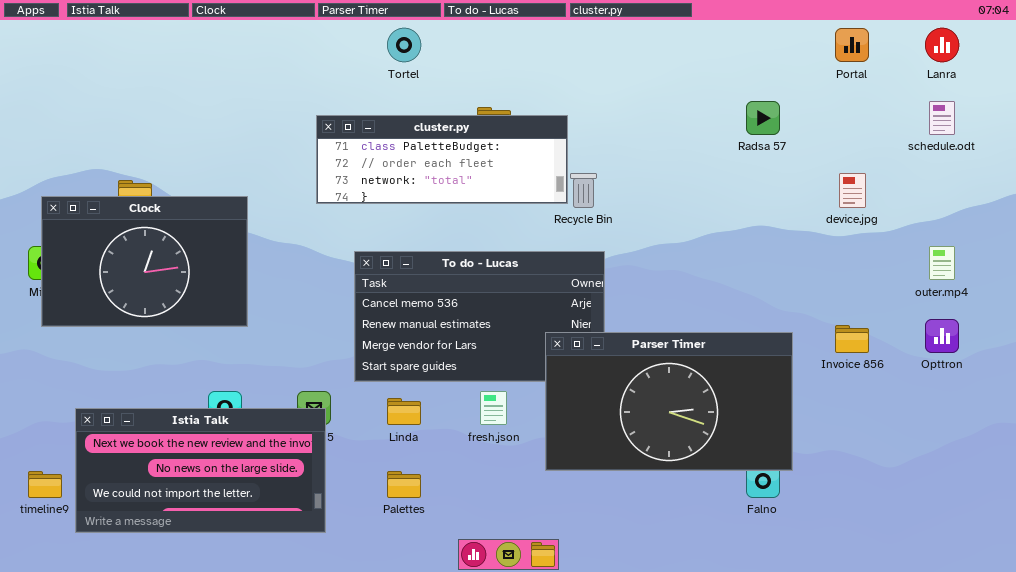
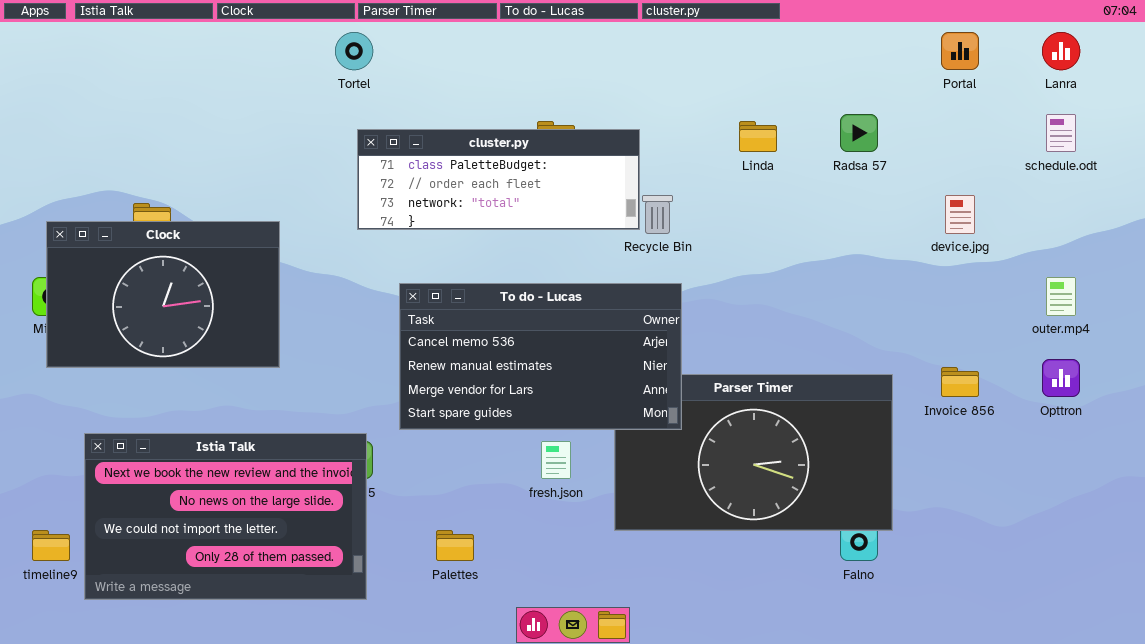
Tortel: [387,28,421,62] -> [335,32,373,70], moved
To do - Lucas: [354,251,605,382] -> [399,283,682,430], raised
Linda: [387,398,421,425] -> [739,121,777,152], moved
Istia Talk: [75,408,326,533] -> [84,433,367,600], resized

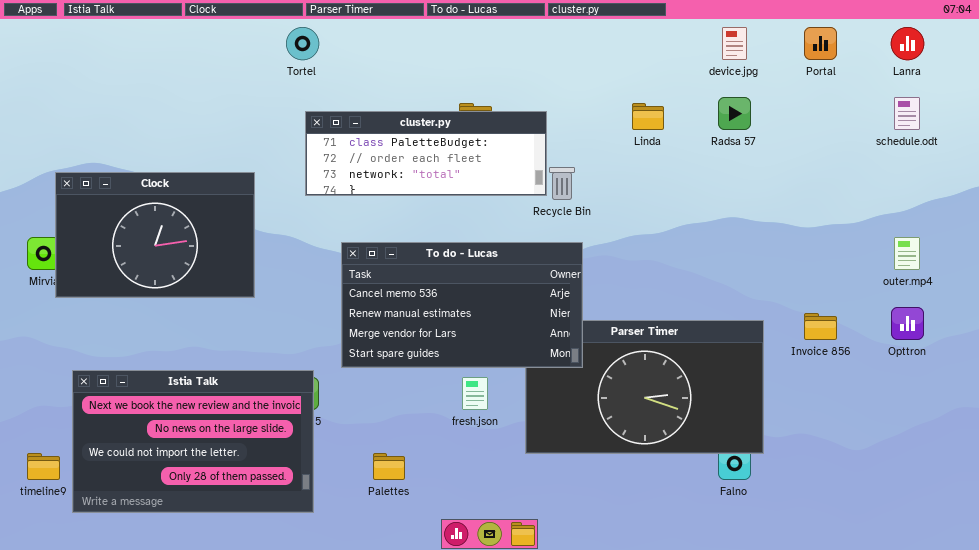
device.jpg: [945,195,975,234] -> [722,27,747,60], moved
Clock: [46,221,280,368] -> [55,172,255,298], moved

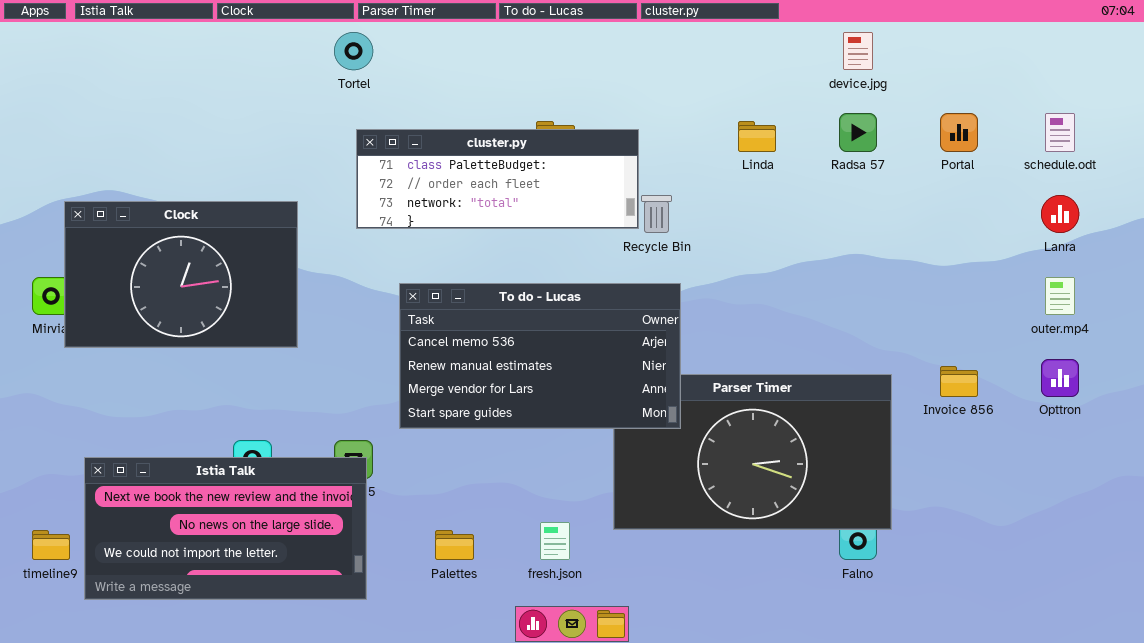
Portal: [804,27,837,60] -> [940,113,978,152], moved
Lanra: [891,27,924,60] -> [1041,195,1079,233], moved
Istia Talk: [72,370,314,513] -> [84,457,367,600], resized
fresh.json: [462,377,488,410] -> [540,522,570,560], moved

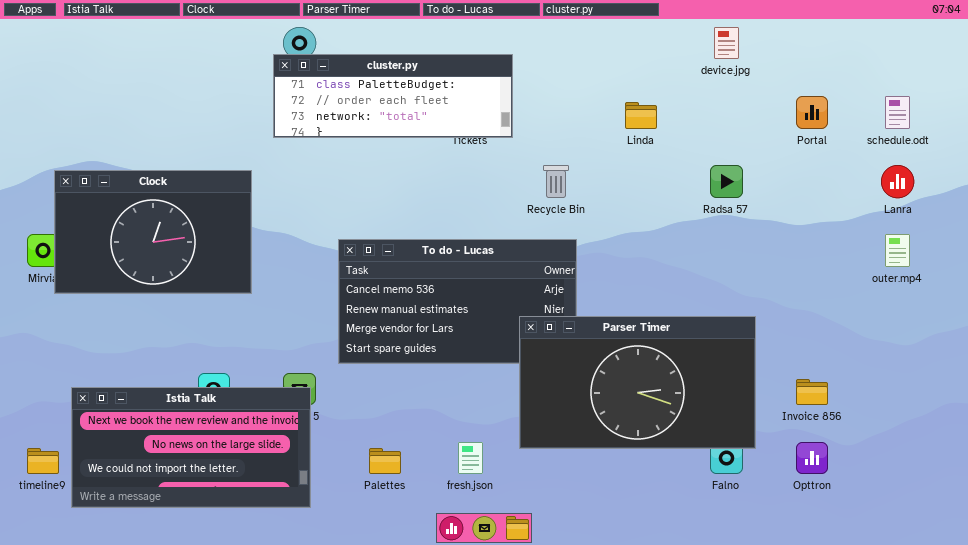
Radsa 57: [839,113,877,152] -> [710,165,743,198], moved
cluster.py: [356,129,639,229] -> [273,54,513,138], moved
Opttron: [1041,359,1079,397] -> [796,442,828,474], moved
Invoice 856: [940,366,978,397] -> [796,379,828,405], moved
Parser Timer: [613,374,892,530] -> [519,316,756,449], raised

